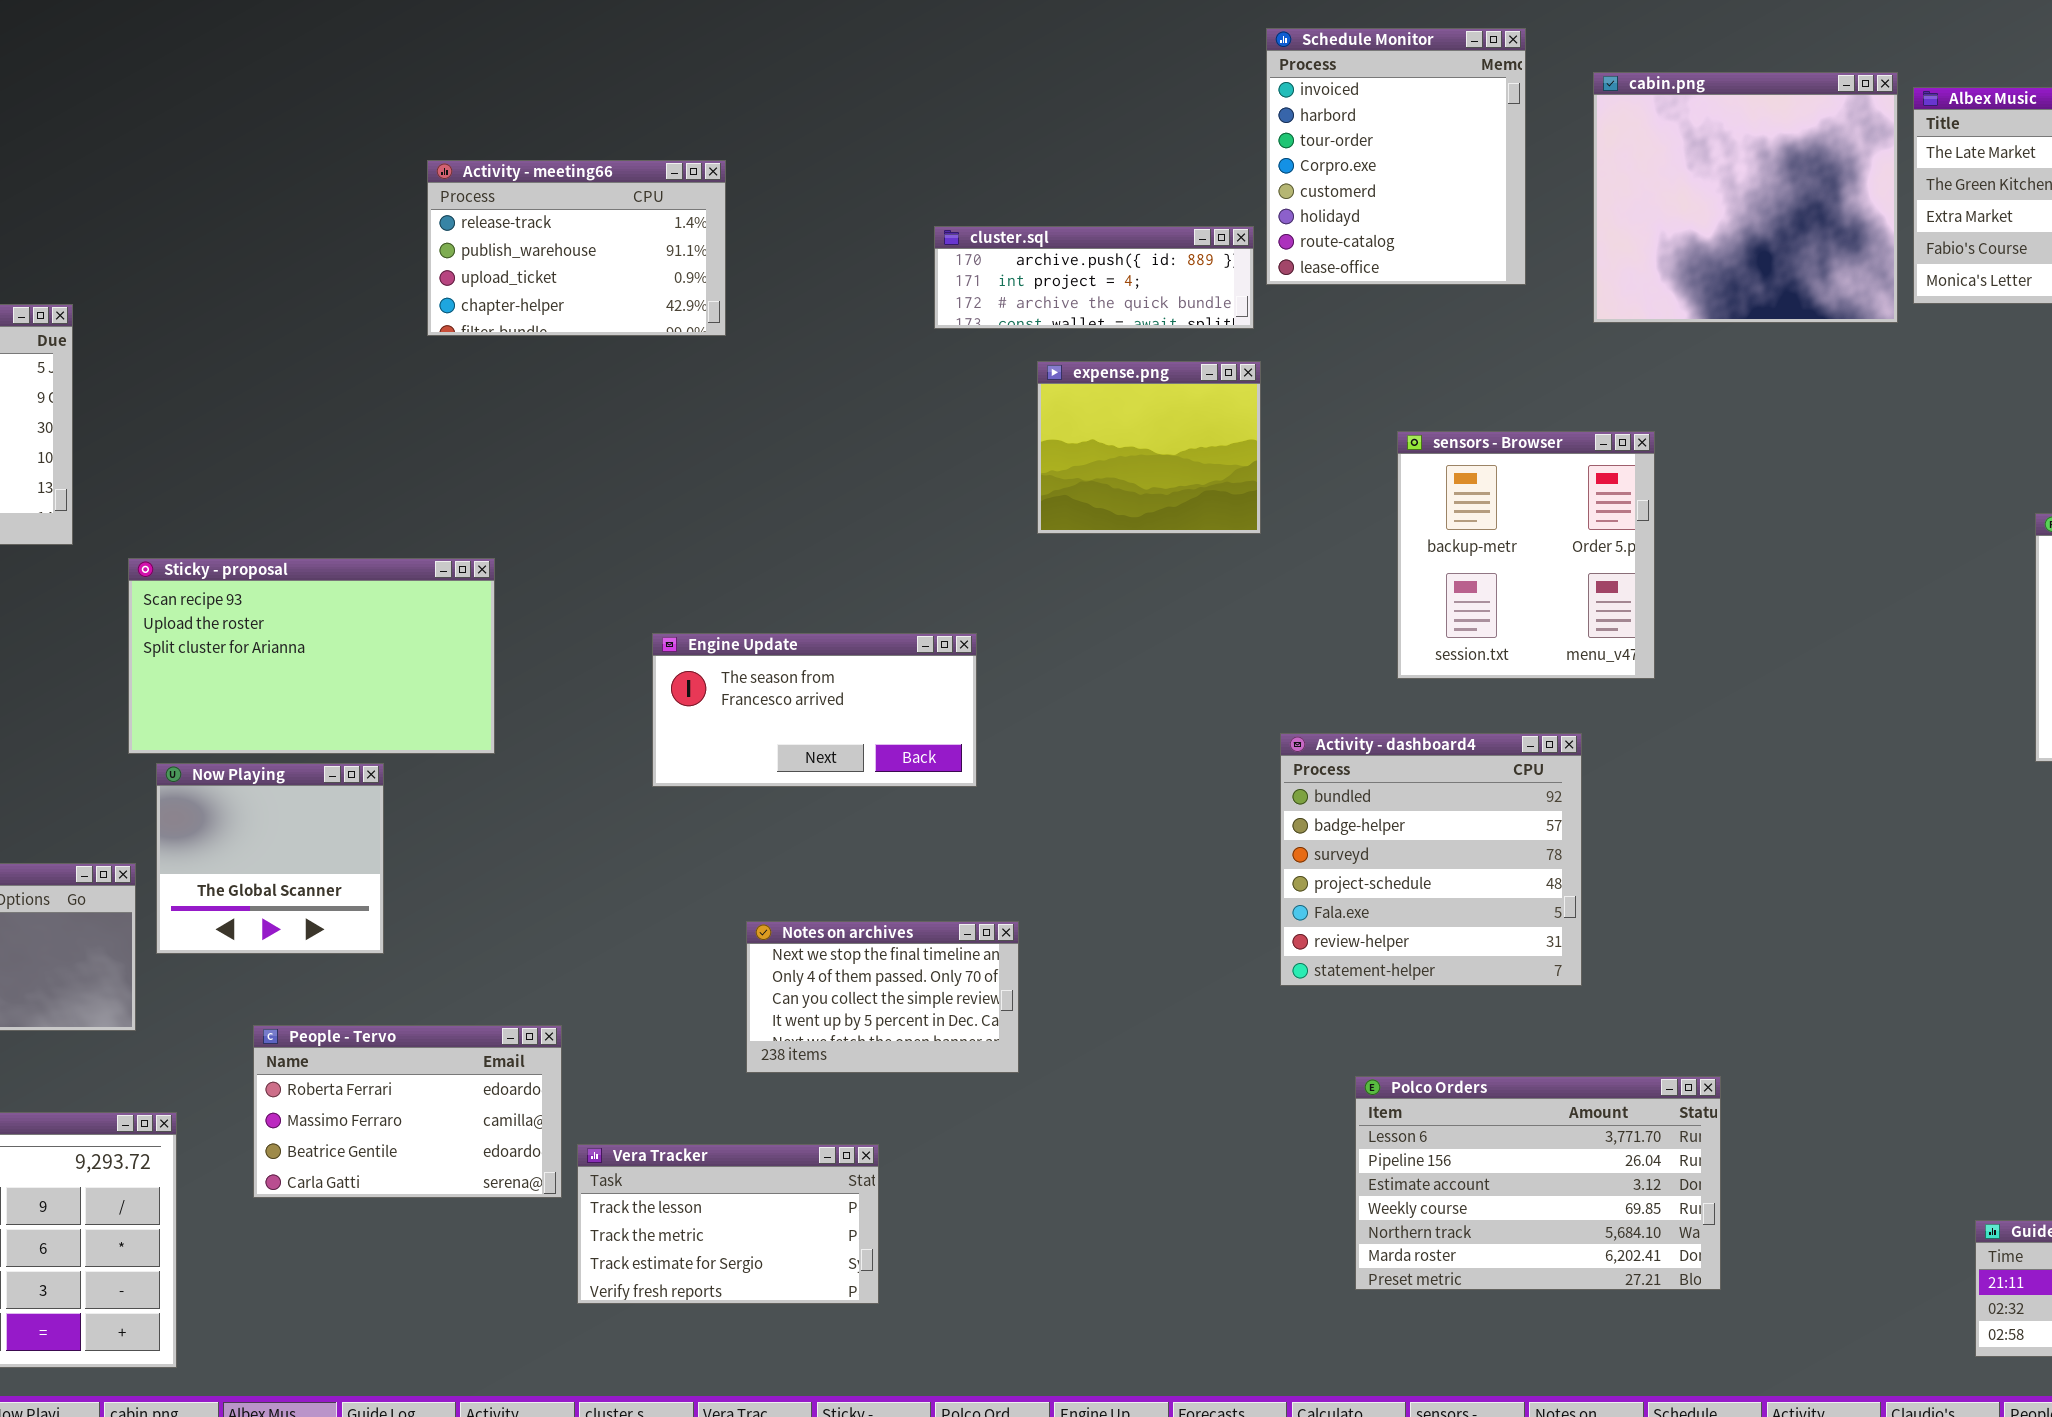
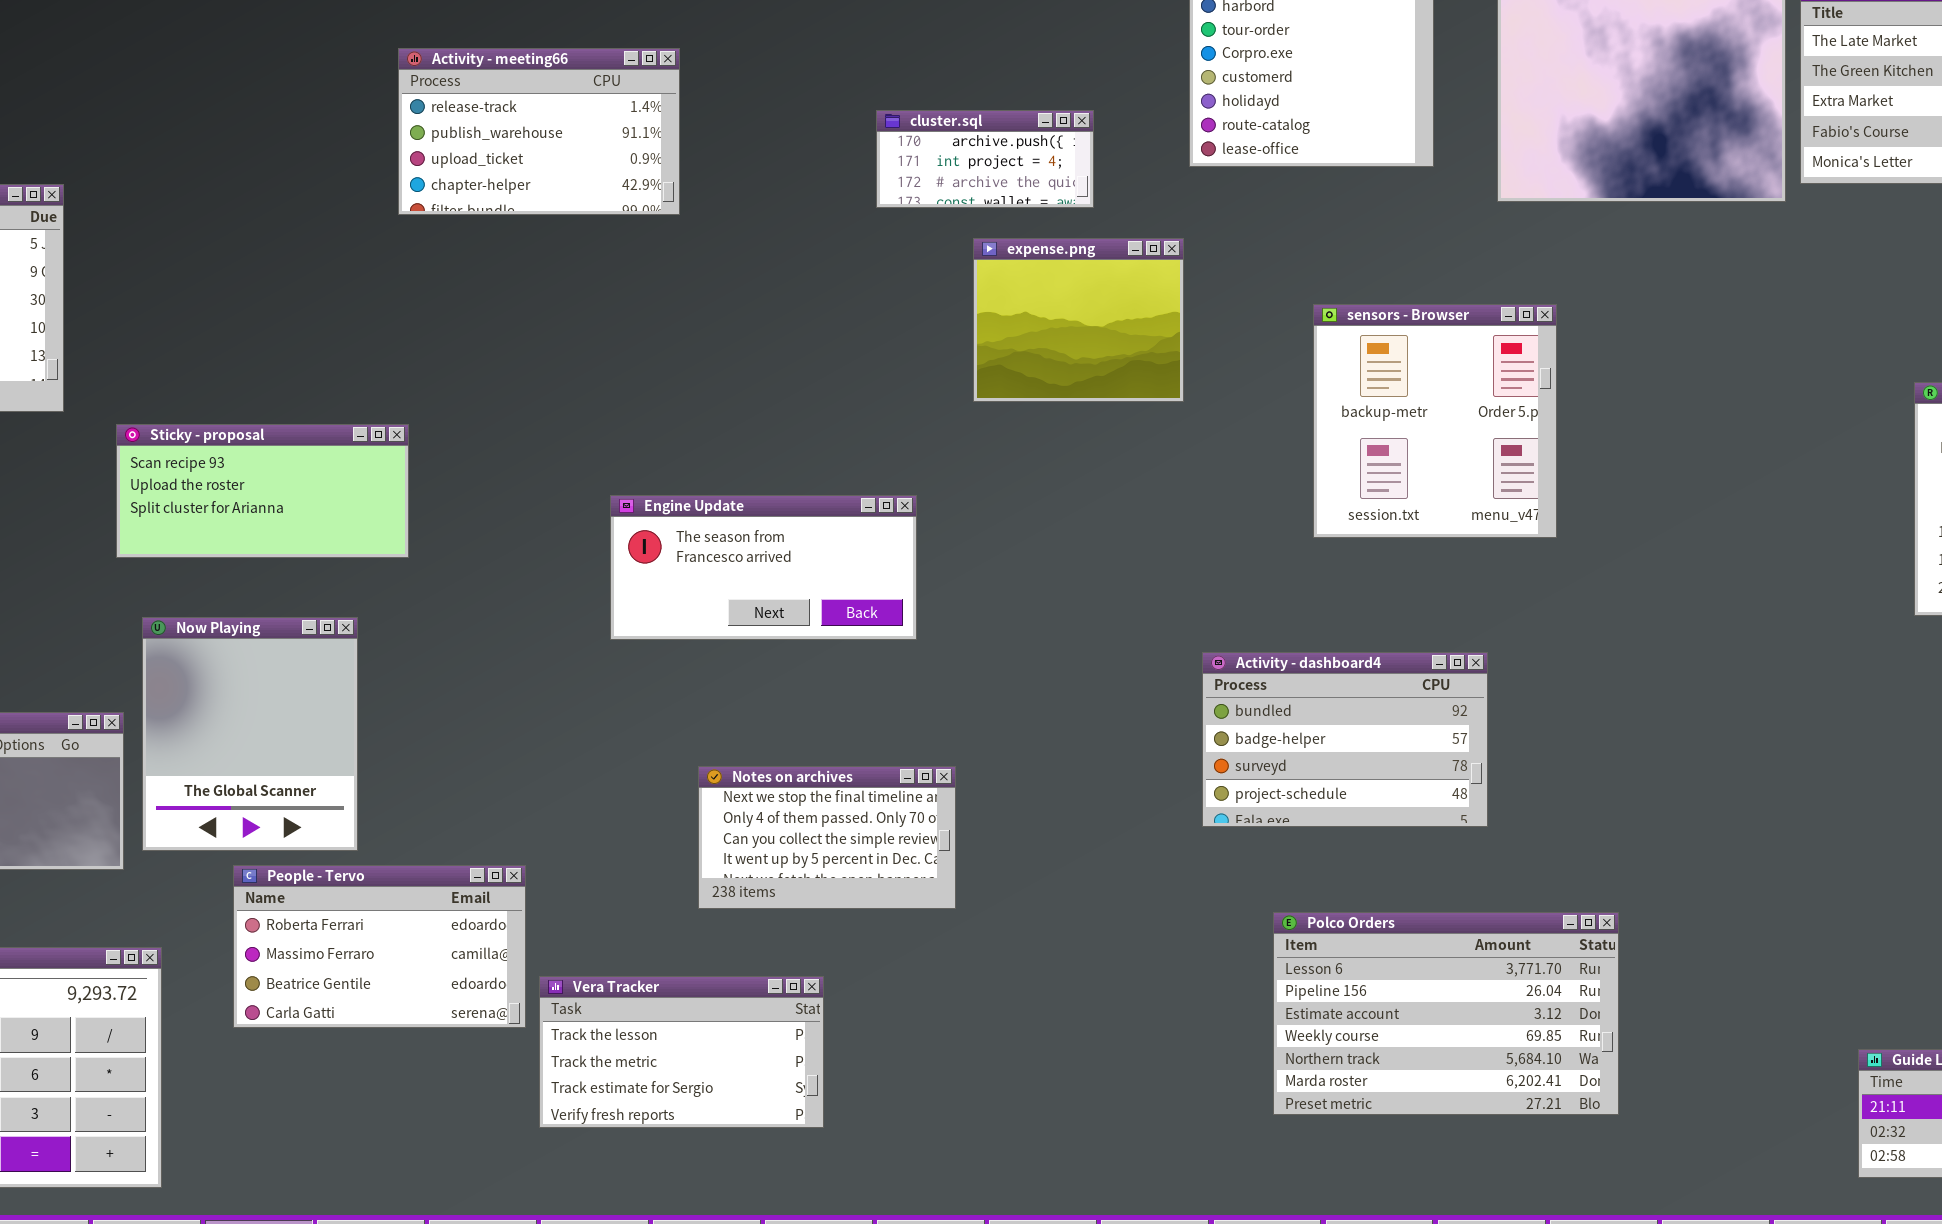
cluster.sql: [934,226,1254,329] -> [876,110,1094,208], resized
Sticky - proposal: [128,558,495,754] -> [116,424,409,558], resized
Activity - dashboard4: [1280,733,1582,986] -> [1202,652,1488,827], resized
Now Playing: [156,763,384,954] -> [142,617,358,851], resized

